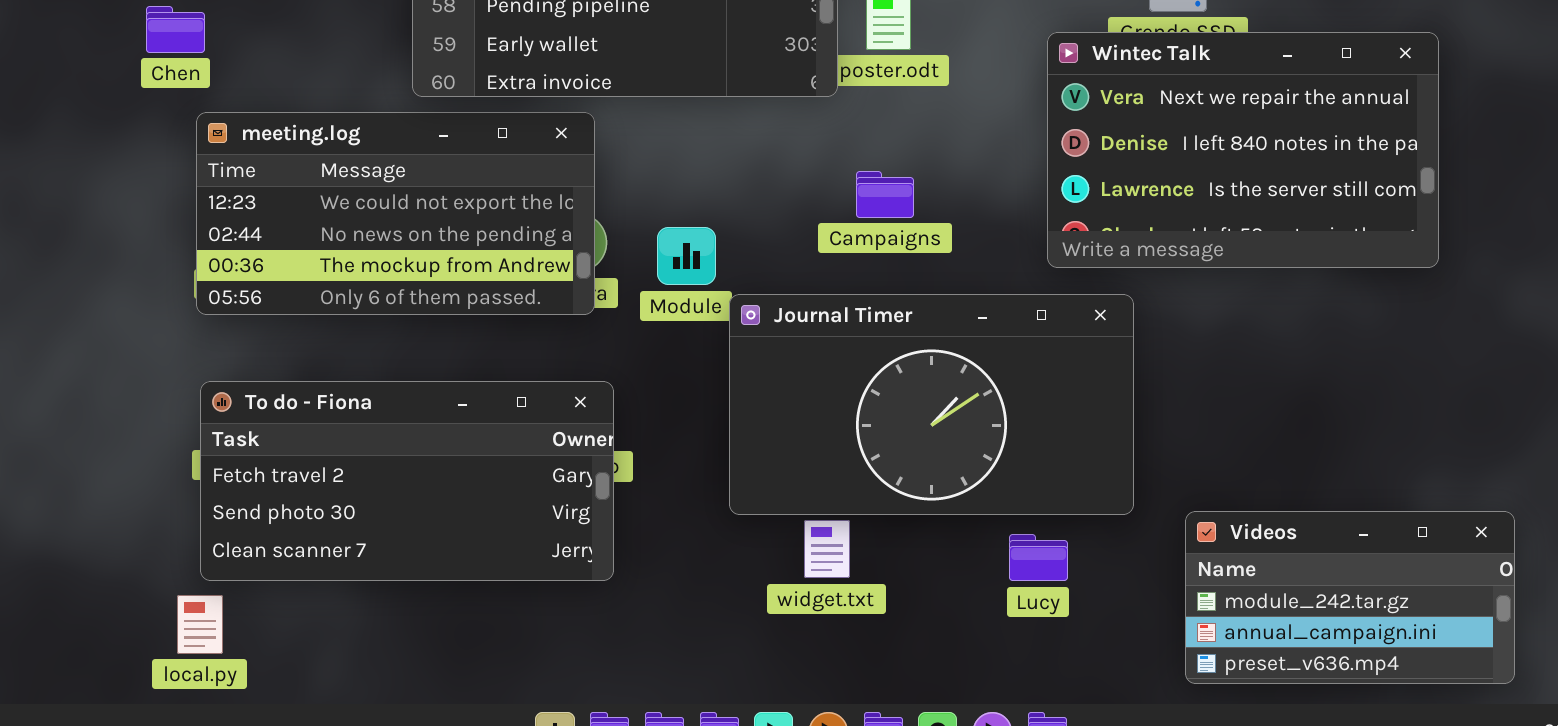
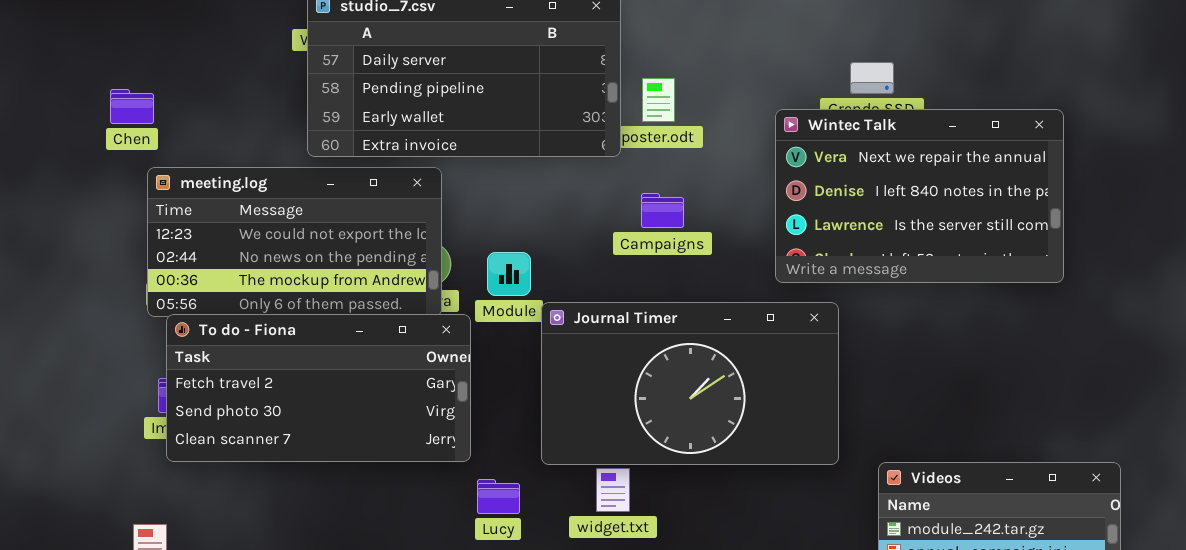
Campaigns: [856,171,914,218] -> [641,193,684,228], moved
To do - Fiona: [200,381,614,581] -> [166,314,471,462], moved
Lucy: [1009,534,1068,581] -> [477,479,520,514], moved

